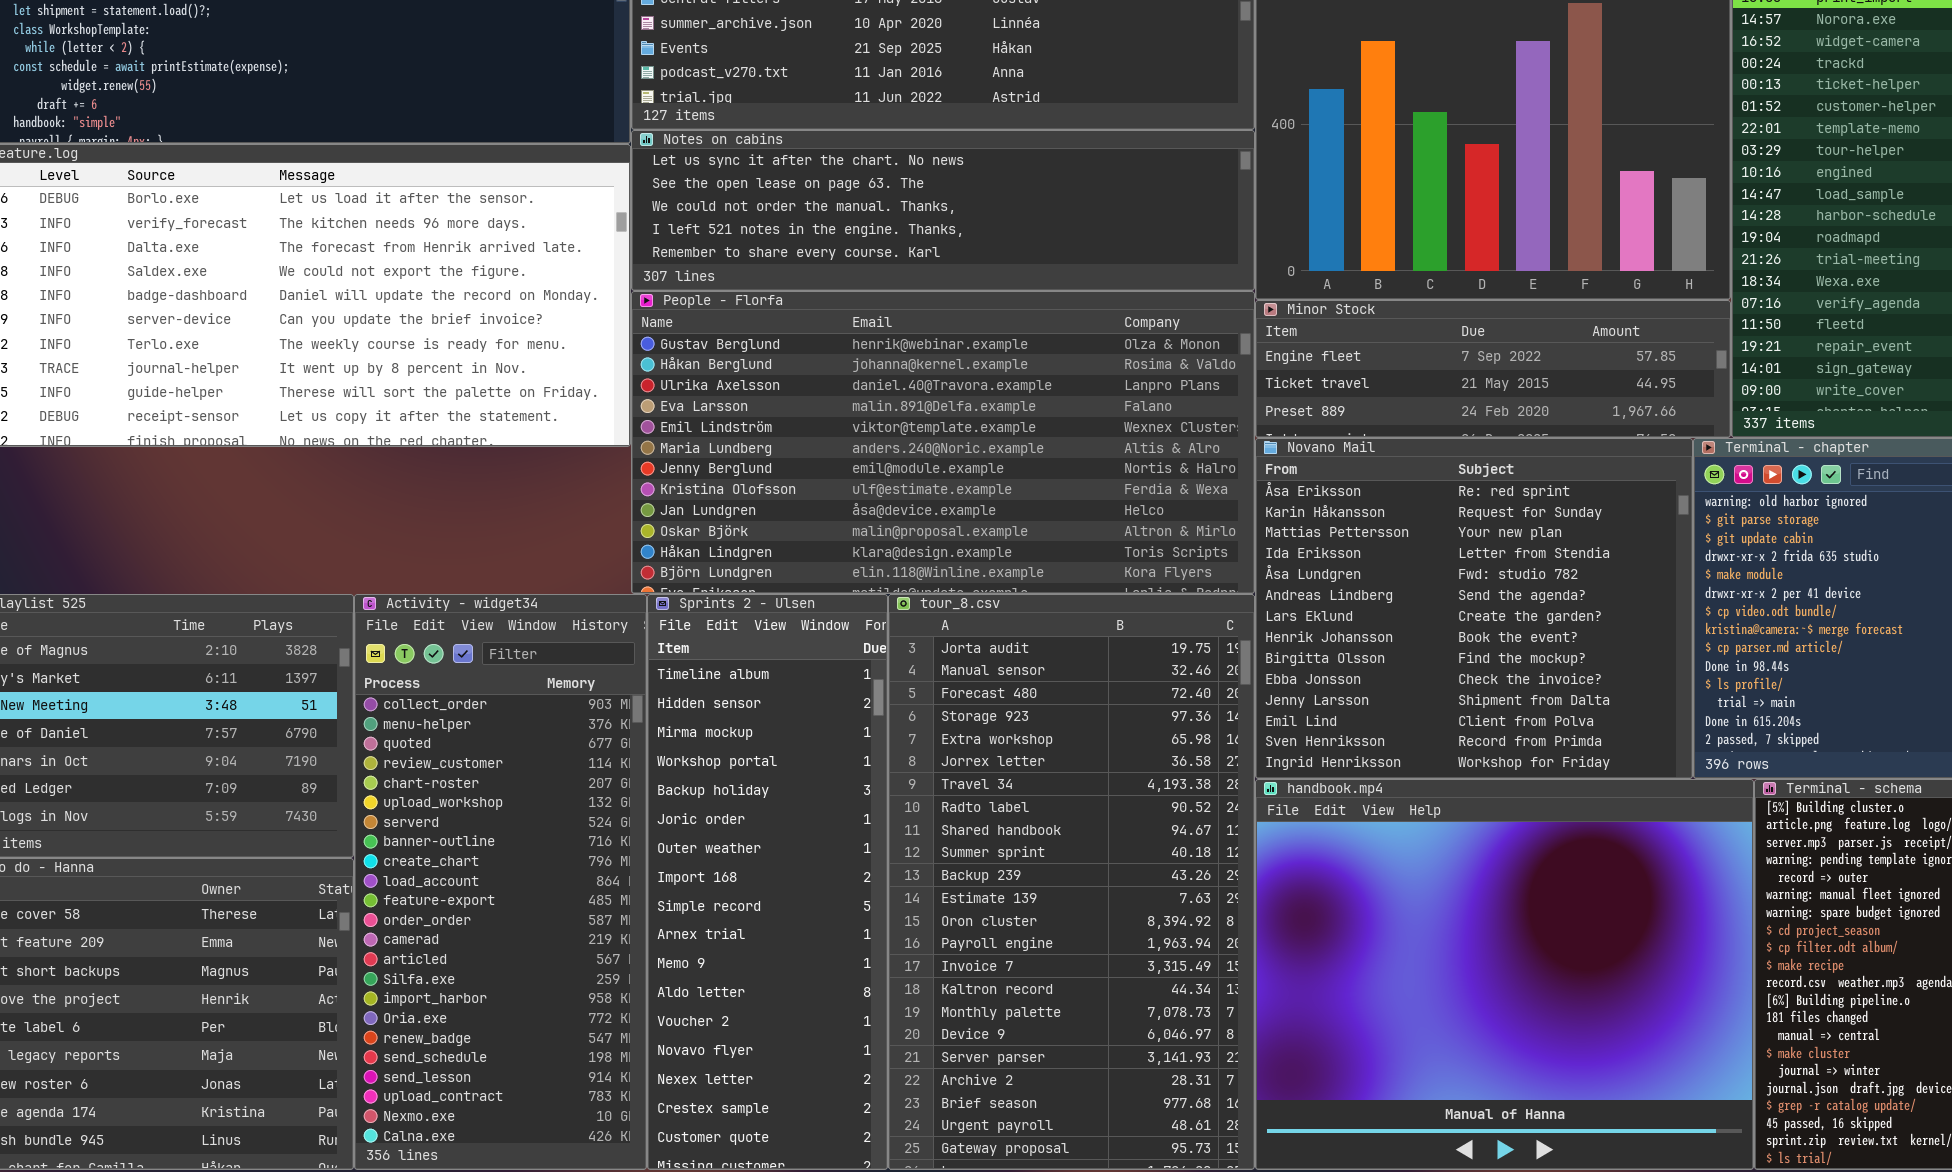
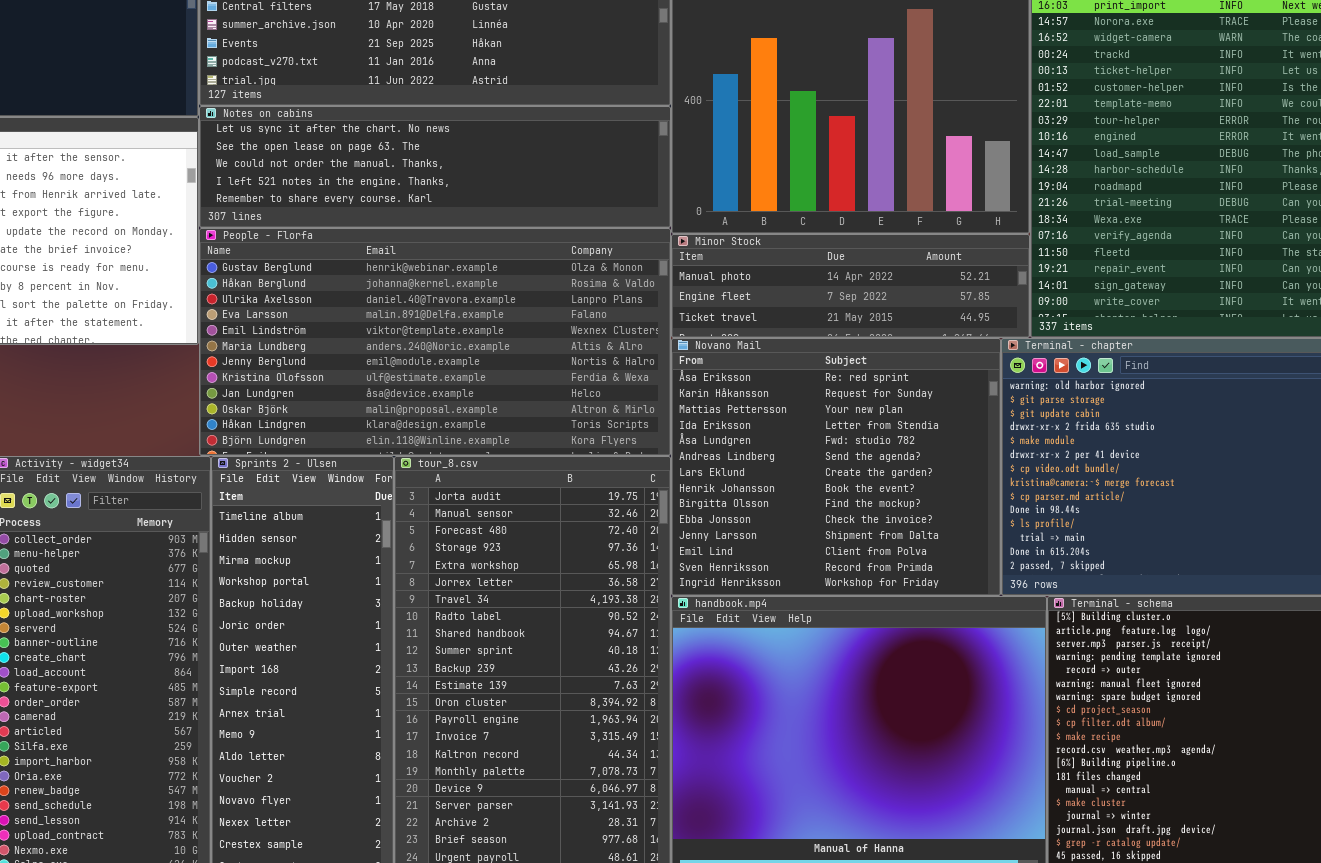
Minor Stock: [1255,300,1731,438] -> [671,234,1030,338], scrolled up 1 row

